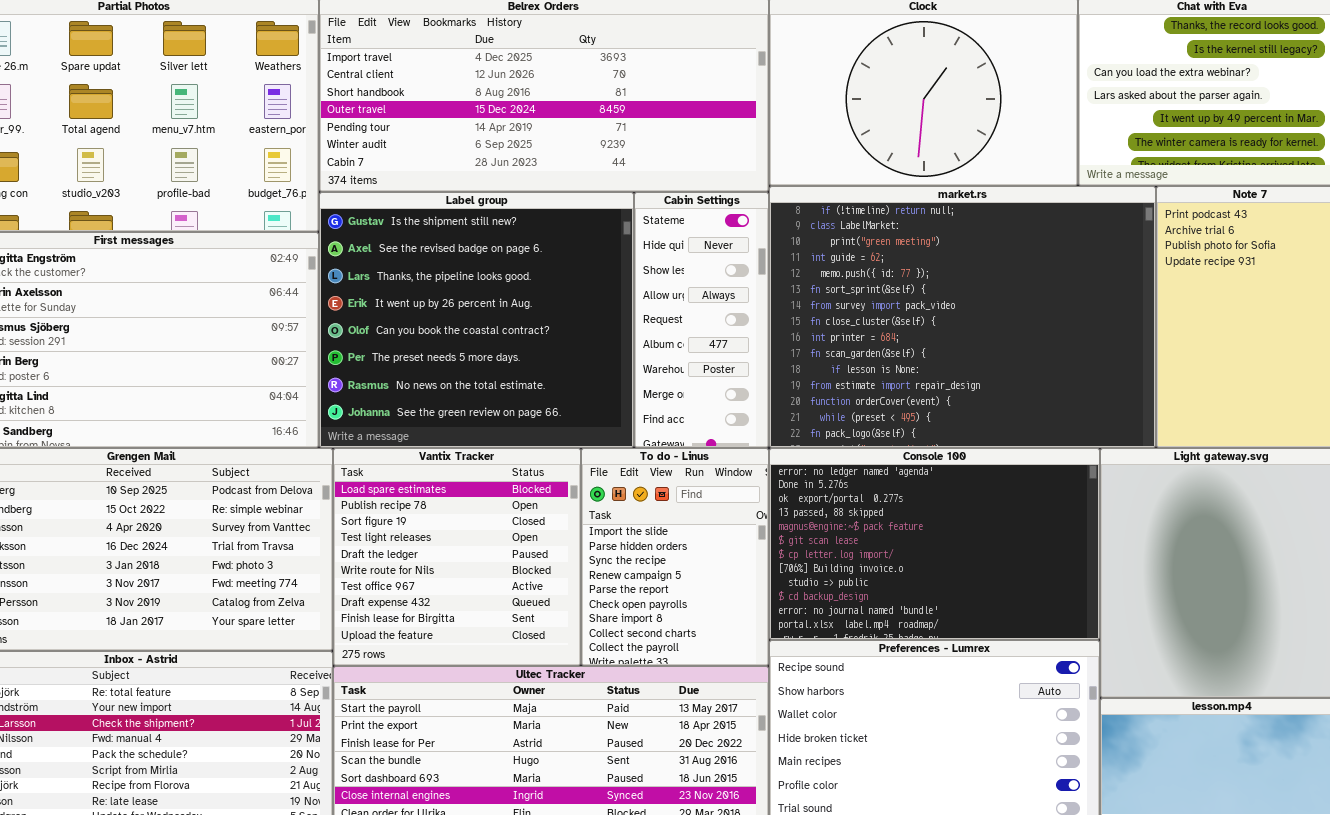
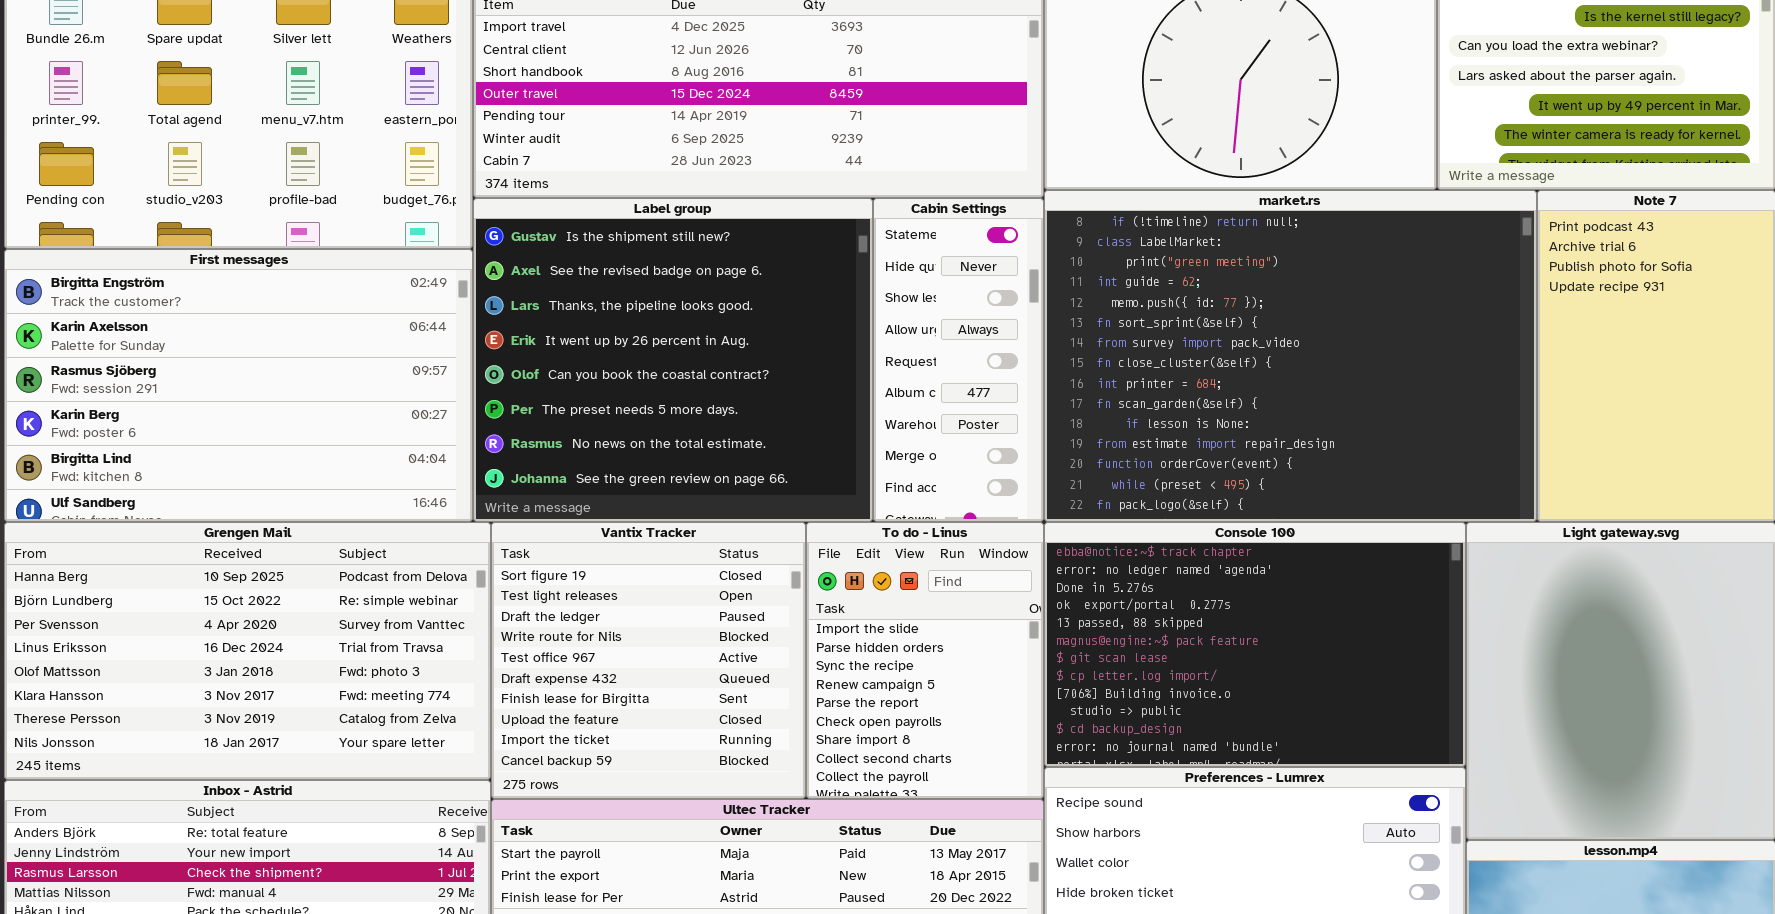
Vantix Tracker: [333,448,581,666] -> [491,522,806,799], scrolled down 2 rows
Console 100: [769,448,1100,640] -> [1044,522,1466,767], scrolled up 1 row

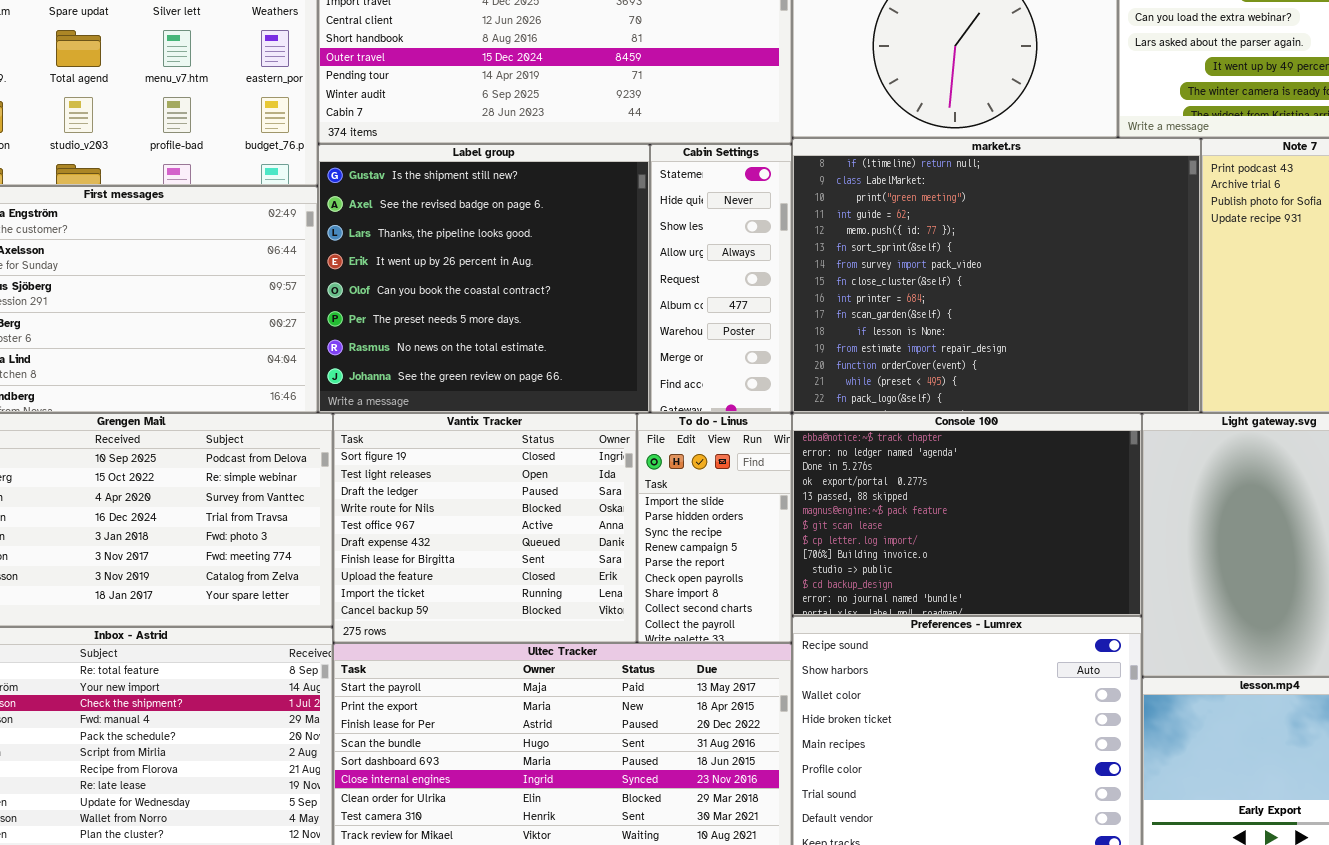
Vantix Tracker: [491,522,806,799] -> [333,413,637,643], resized
To do - Linus: [806,522,1044,799] -> [637,413,792,643], resized

